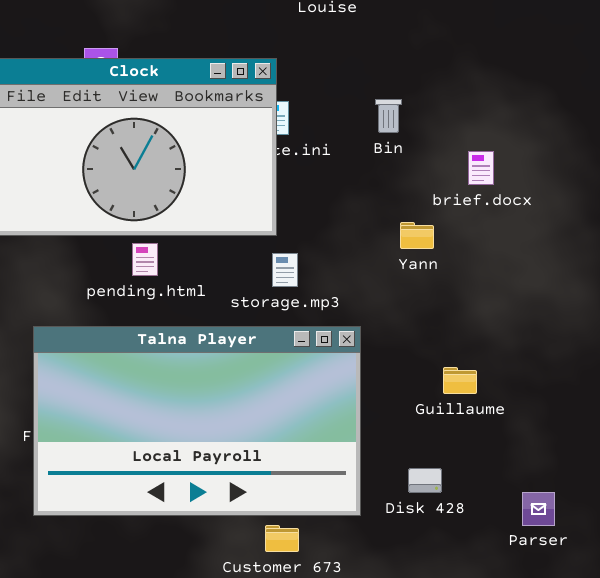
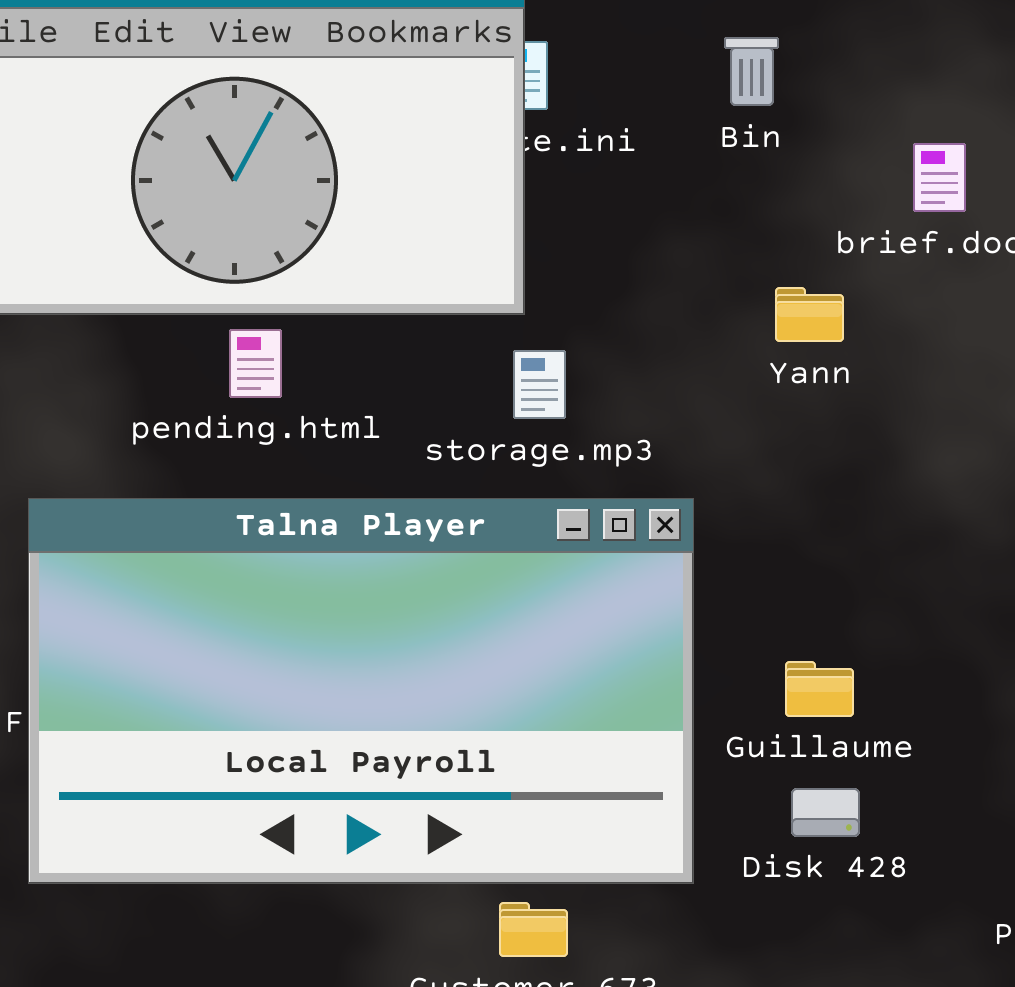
Guillaume: [443,367,477,394] -> [785,661,854,717], moved

